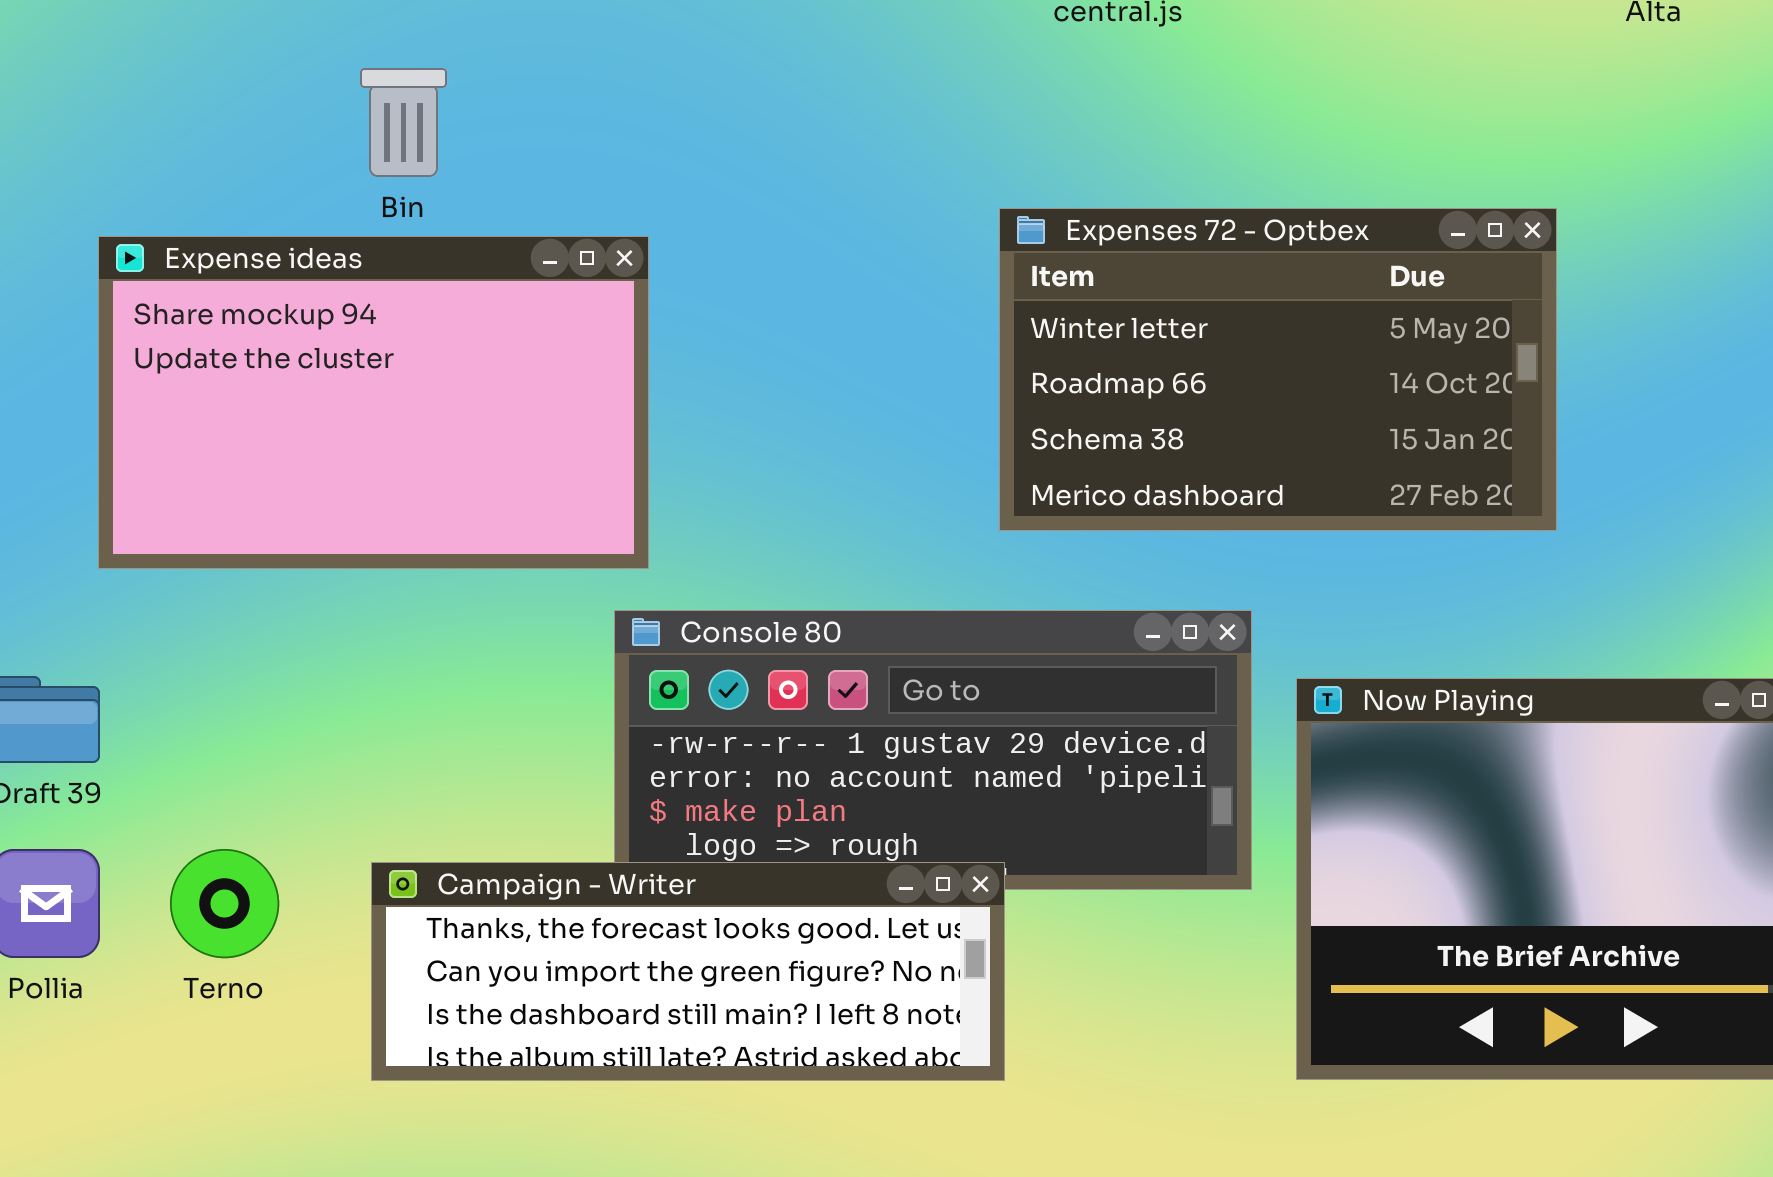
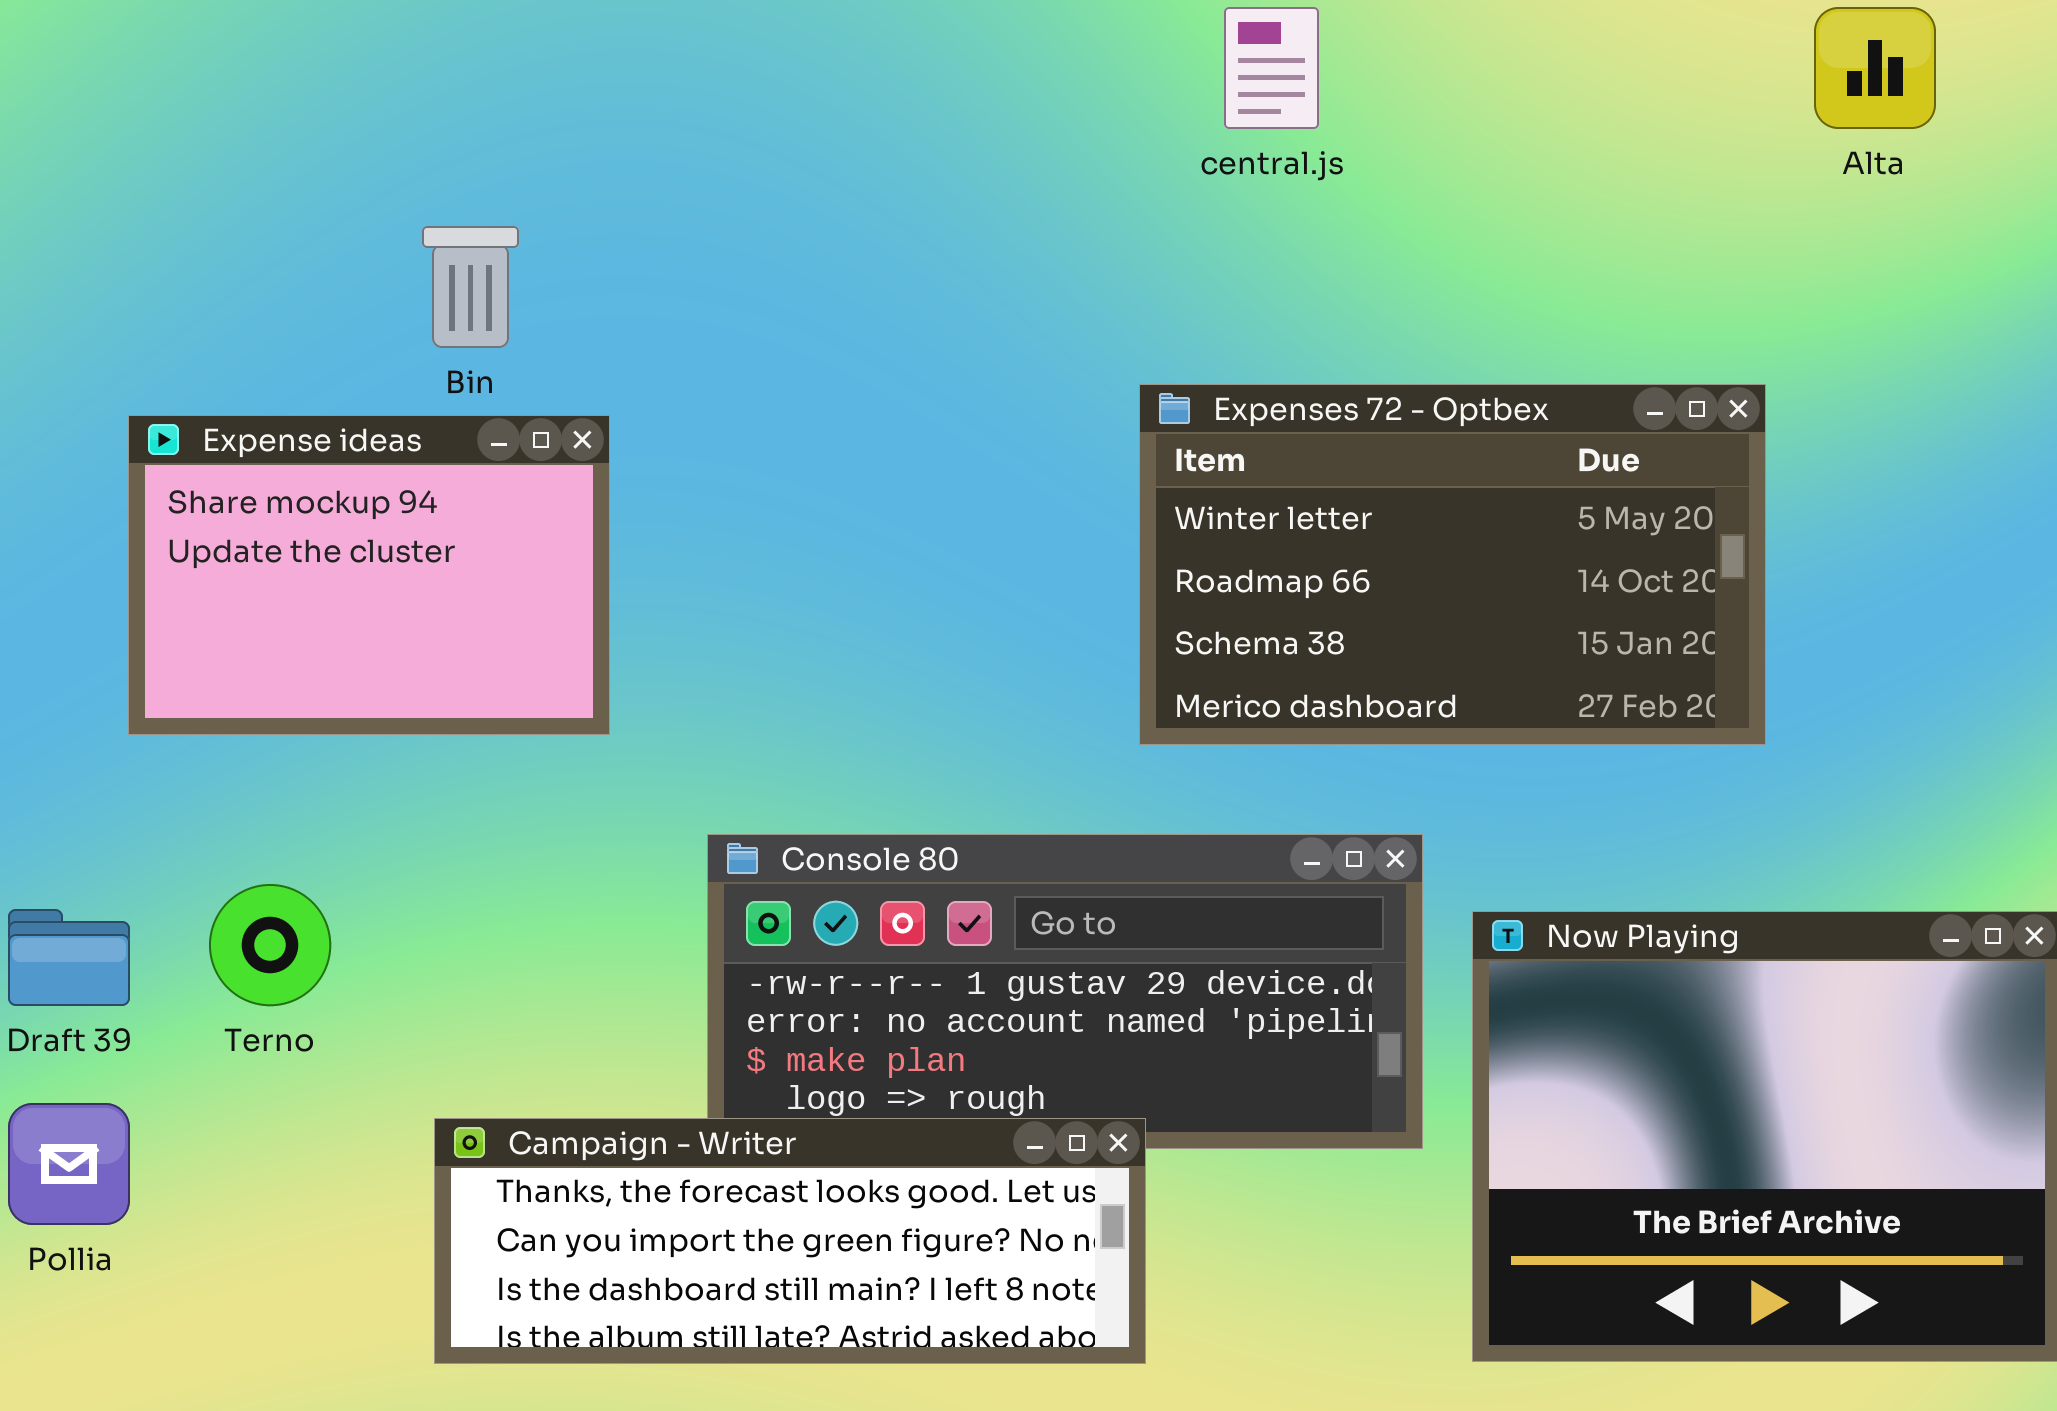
Expense ideas: [98,236,649,569] -> [128,415,610,735], resized
Terno: [170,849,279,958] -> [209,884,331,1006], moved

